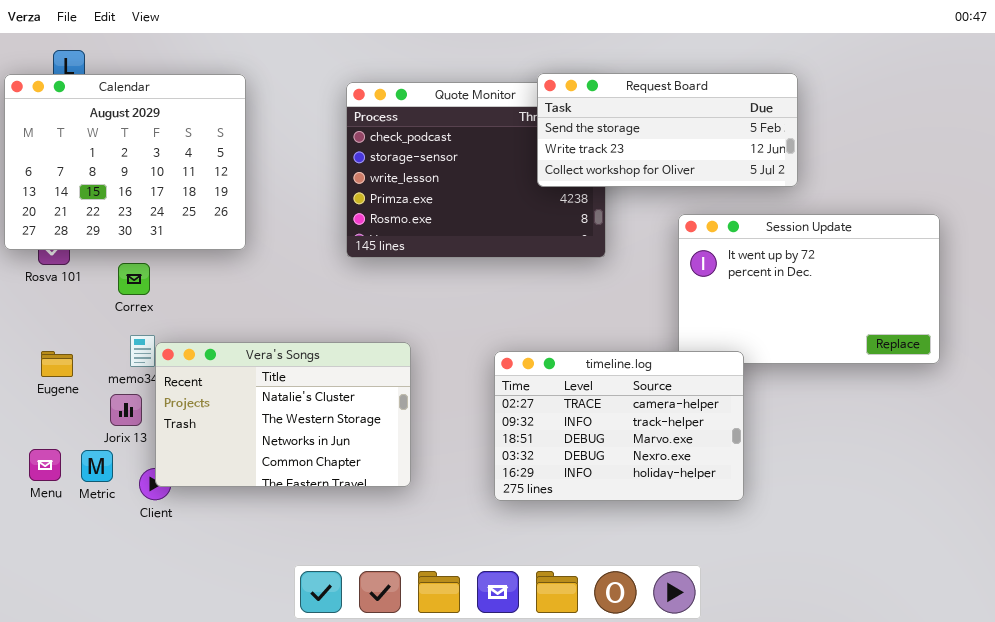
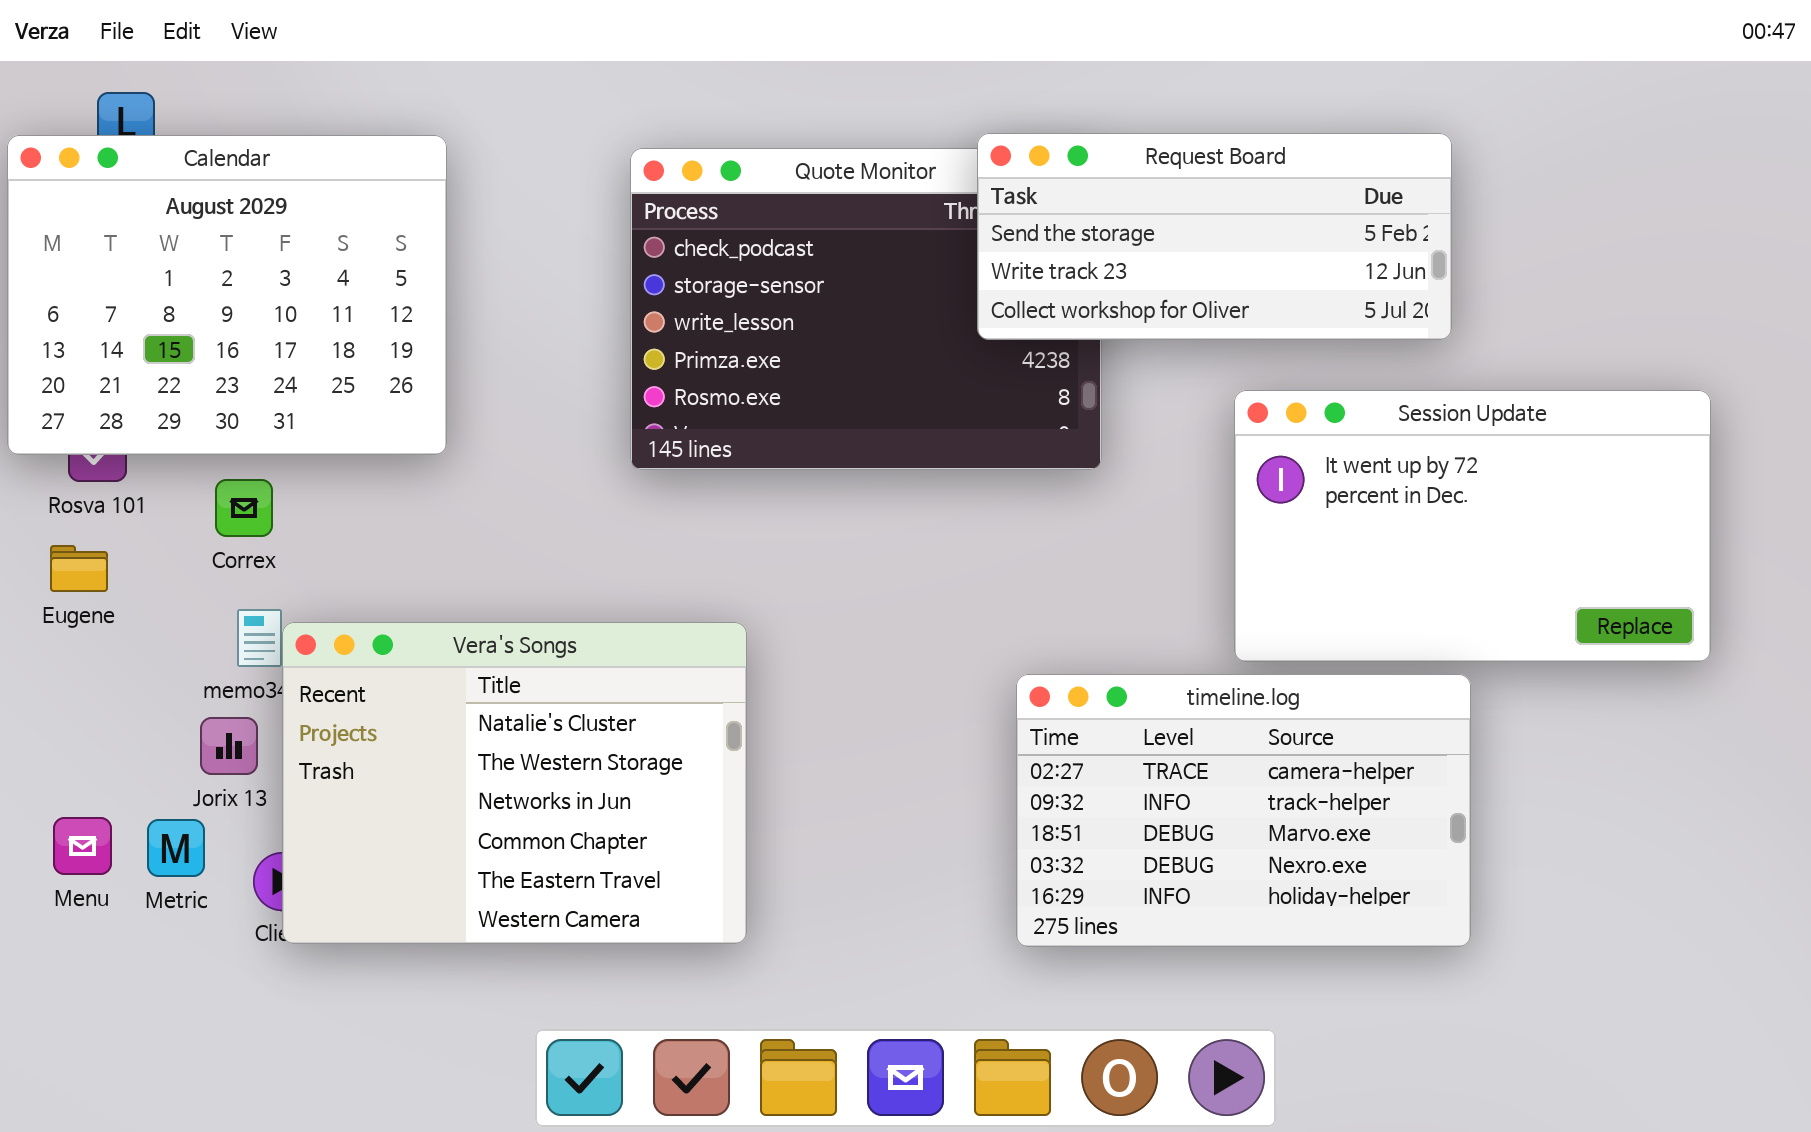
Vera's Songs: [155,342,411,487] -> [282,622,747,944], resized
Eugene: [41,351,73,377] -> [50,545,108,592], moved
timeline.log: [494,351,744,501] -> [1016,674,1471,947], moved

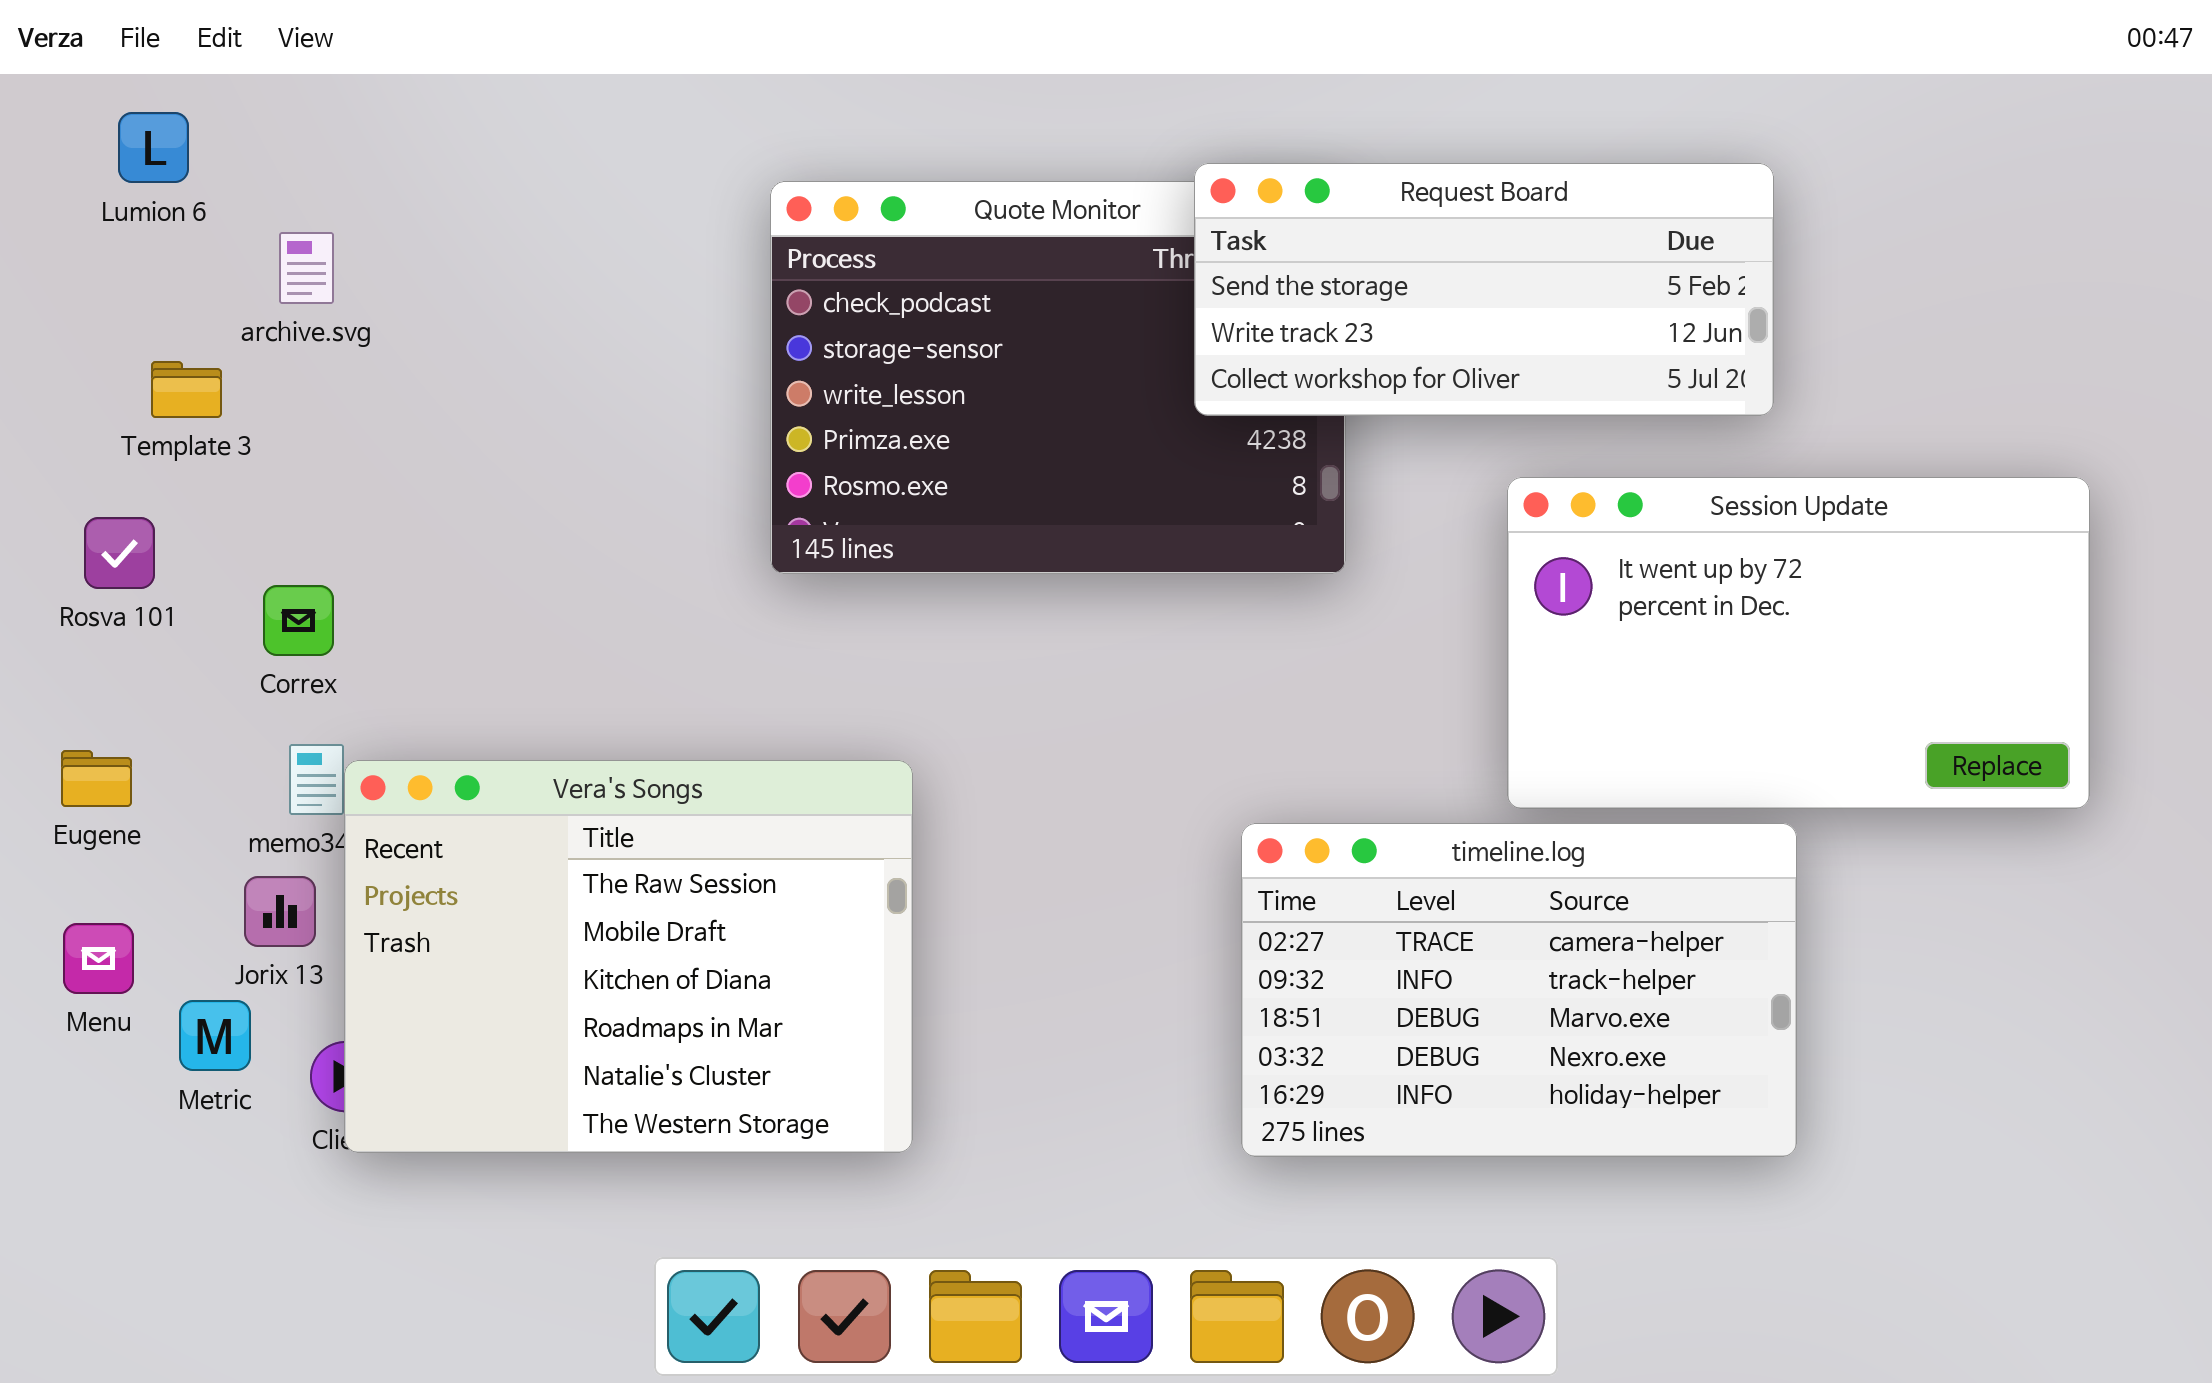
Calendar: [7,135,447,455] -> none, closed
Eugene: [50,545,108,592] -> [61,750,132,807], moved
Vera's Songs: [282,622,747,944] -> [344,760,913,1153], scrolled up 4 rows
Menu: [53,817,112,875] -> [63,923,134,994], moved

